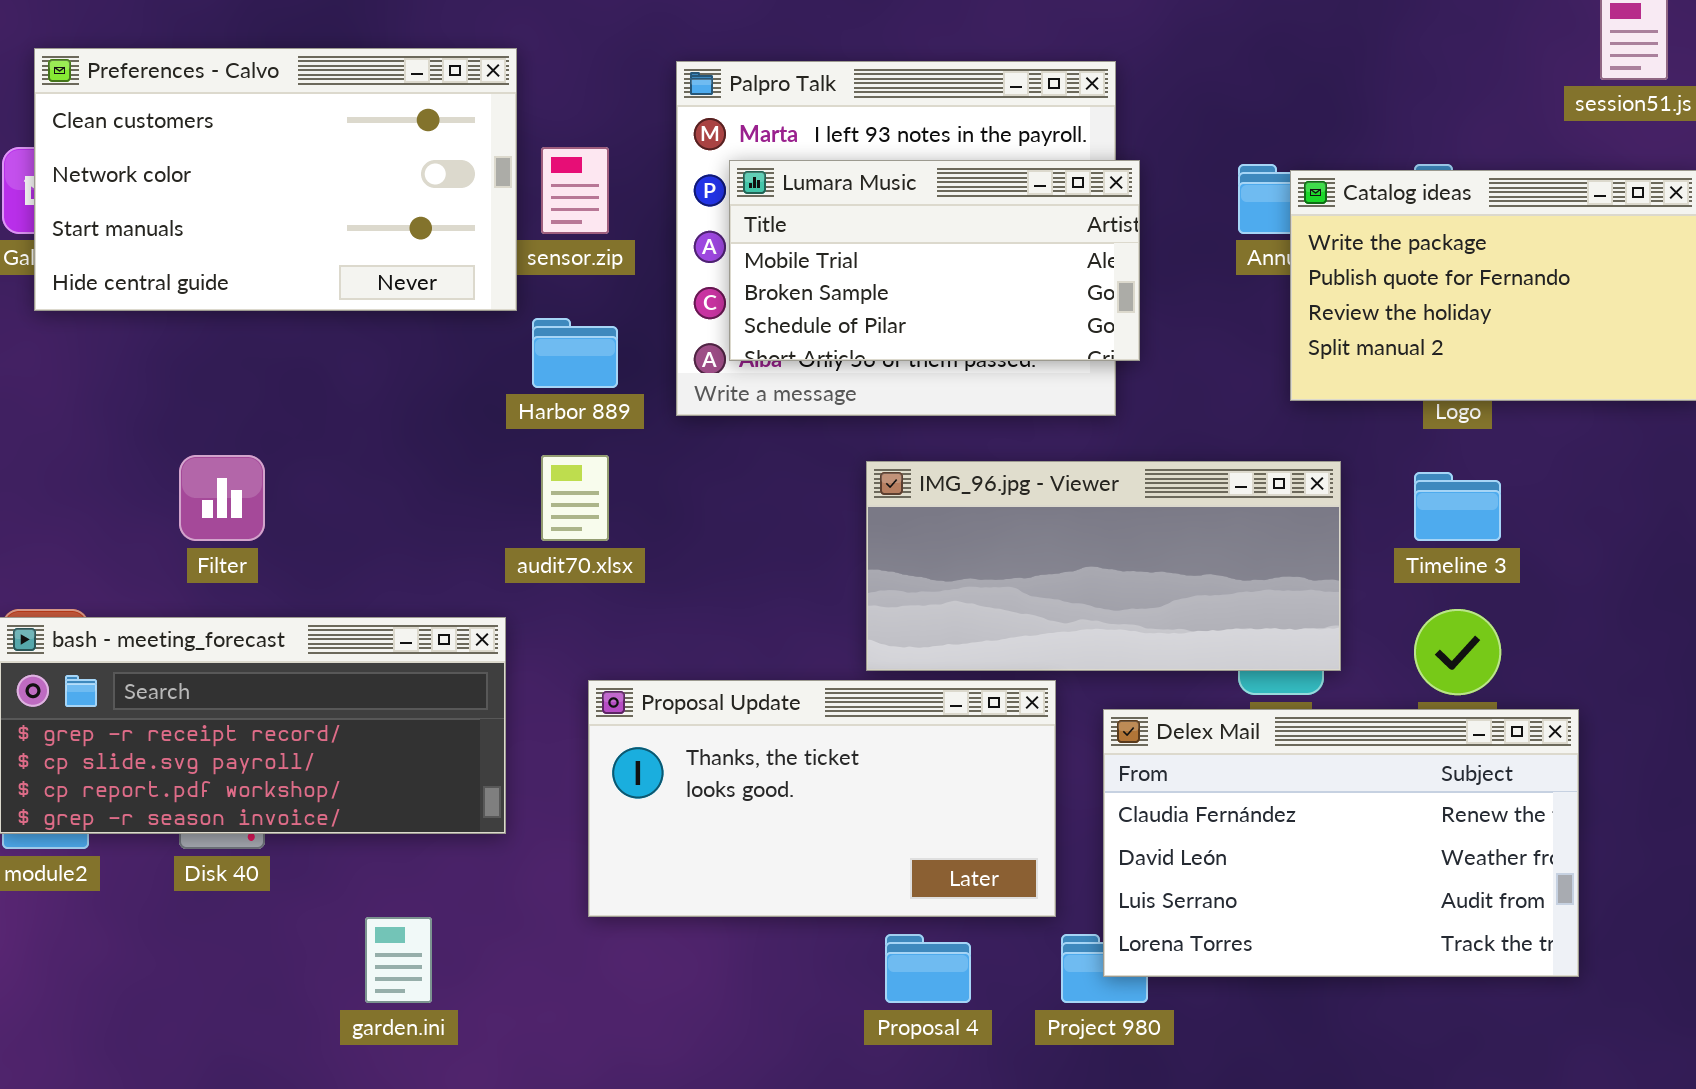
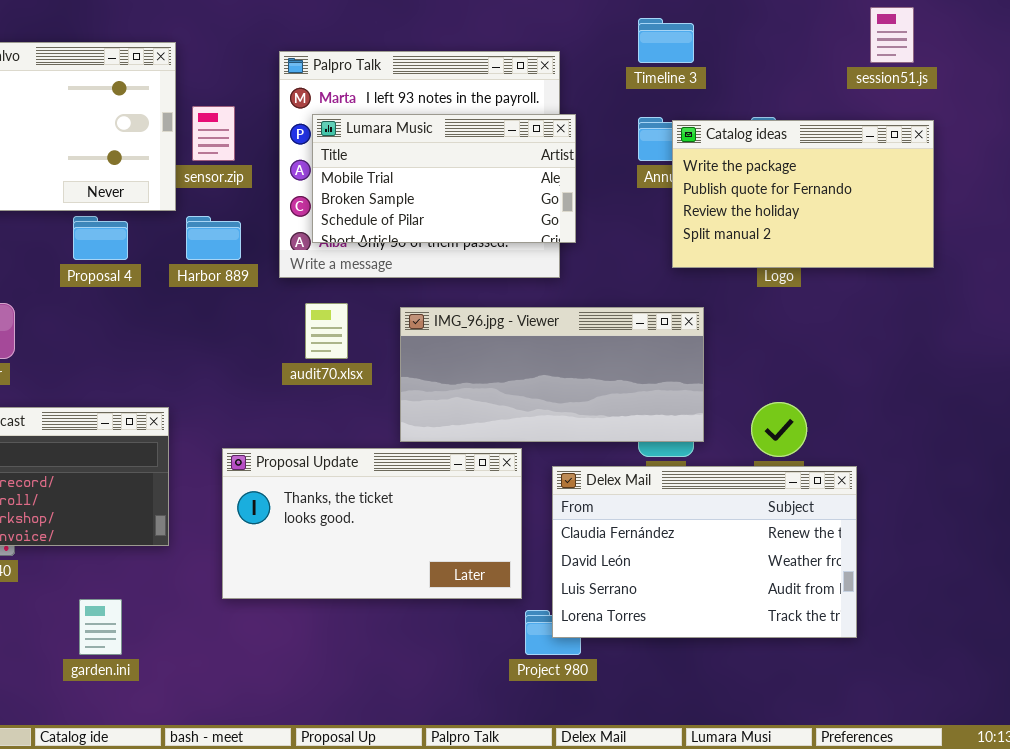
audit70.xlsx: [541,455,609,541] -> [305,303,348,359], moved
Timeline 3: [1414,472,1501,541] -> [638,18,694,63], moved
Proposal 4: [885,934,971,1003] -> [73,216,128,260], moved

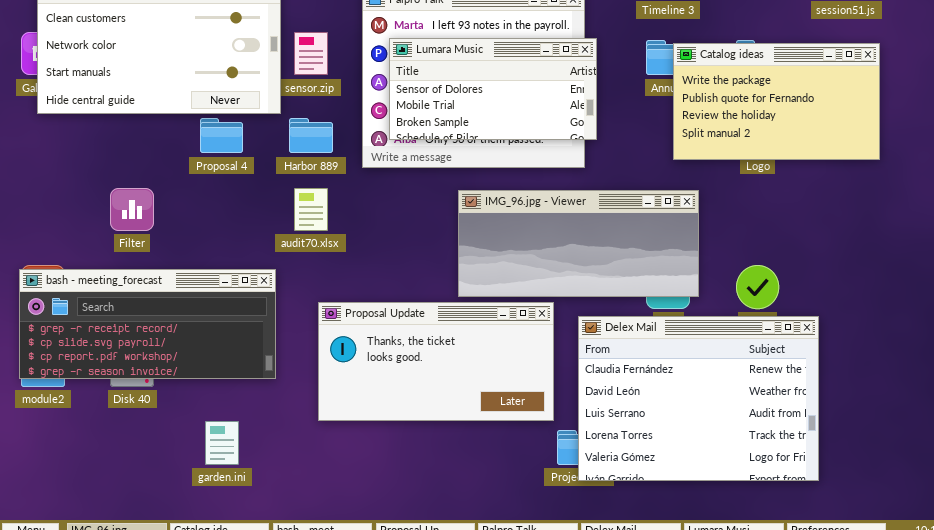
Lumara Music: [312,114,576,243] -> [389,38,597,140], scrolled up 1 row
audit70.xlsx: [305,303,348,359] -> [294,188,328,231], moved
Delex Mail: [552,466,857,638] -> [578,316,819,481], resized

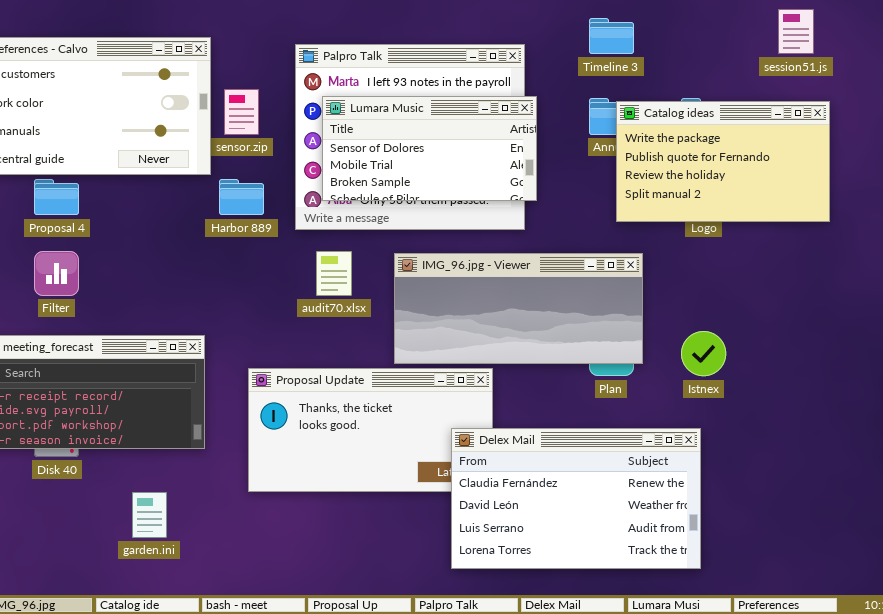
Proposal 4: [200,118,243,153] -> [34,179,79,215], moved
audit70.xlsx: [294,188,328,231] -> [316,251,352,296], moved
Delex Mail: [578,316,819,481] -> [451,428,701,569], moved, resized

